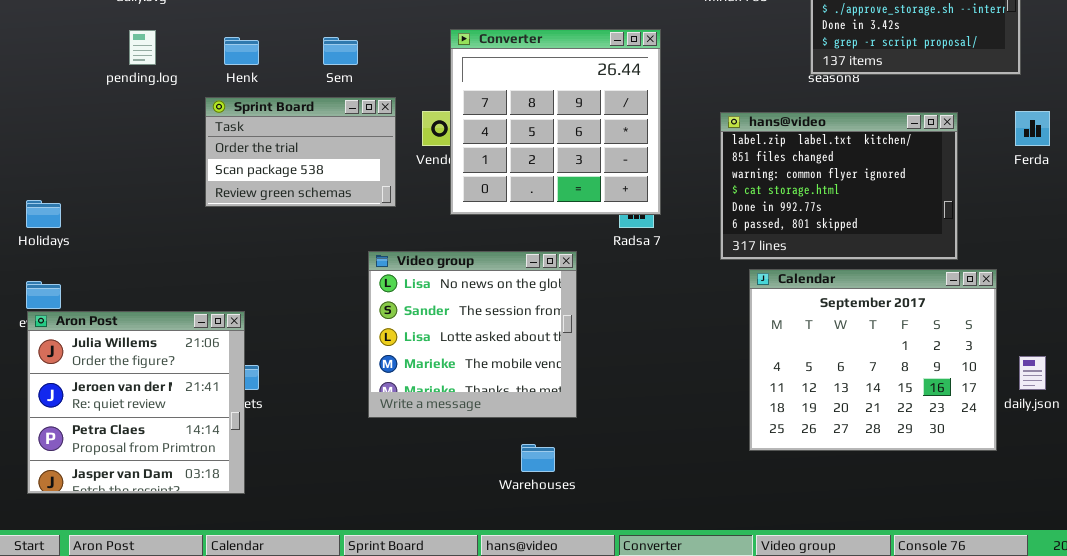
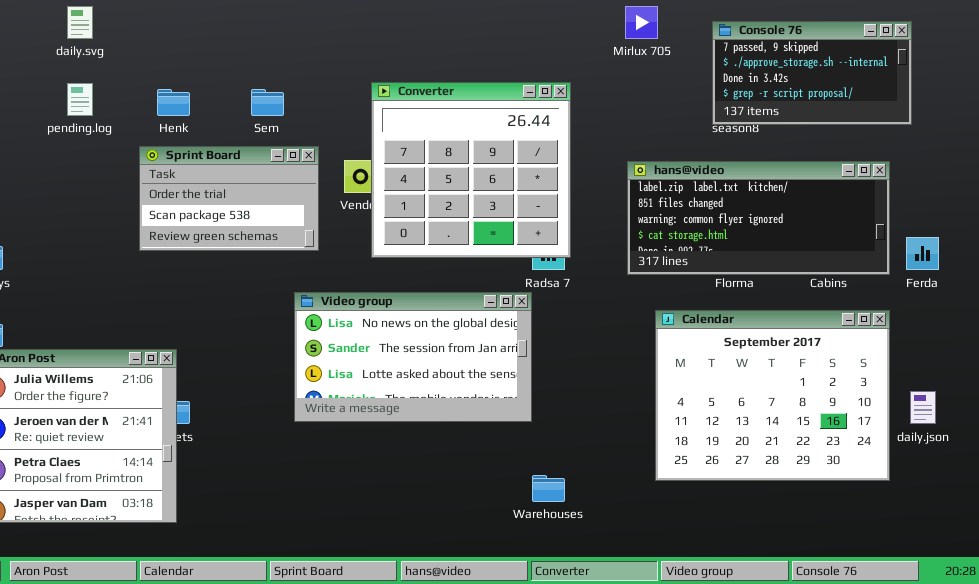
Ferda: [1015,111,1050,146] -> [906,237,939,270], moved
hans@video: [720,112,958,260] -> [627,161,890,275], resized
Video group: [368,251,577,418] -> [294,292,532,422], resized
Warehouses: [521,444,555,472] -> [532,475,565,502], moved

